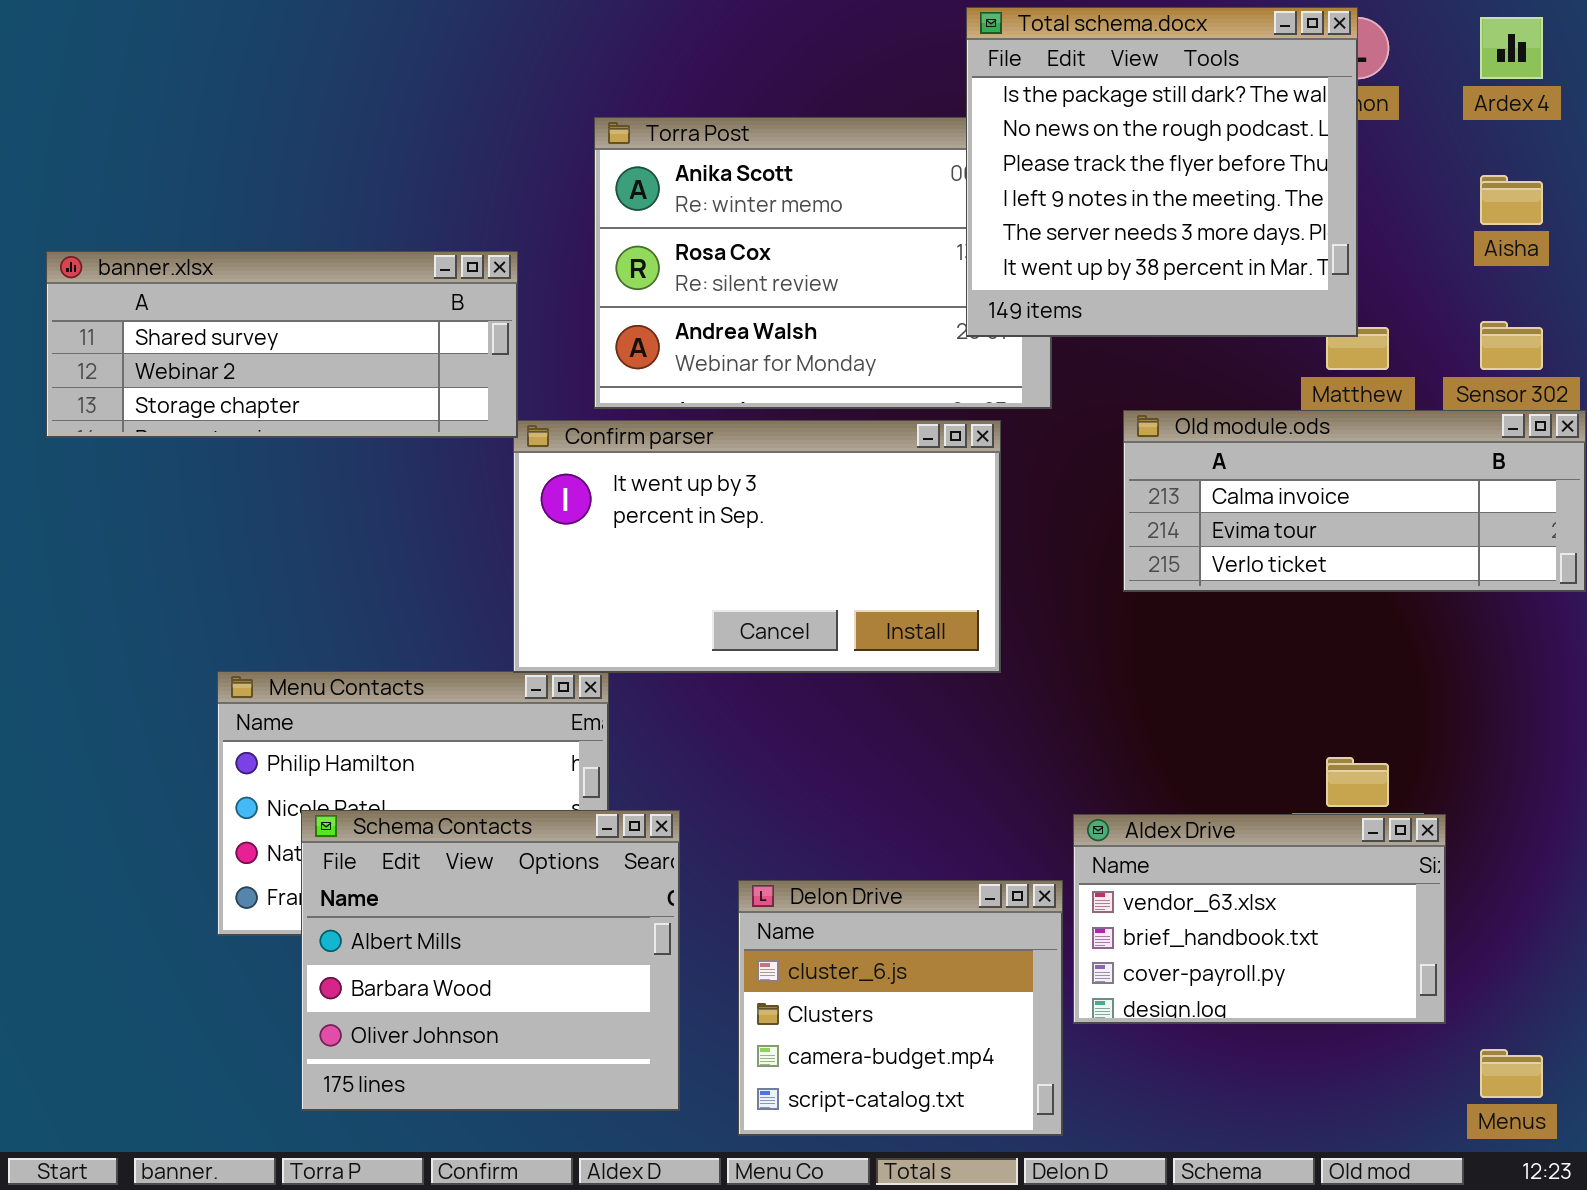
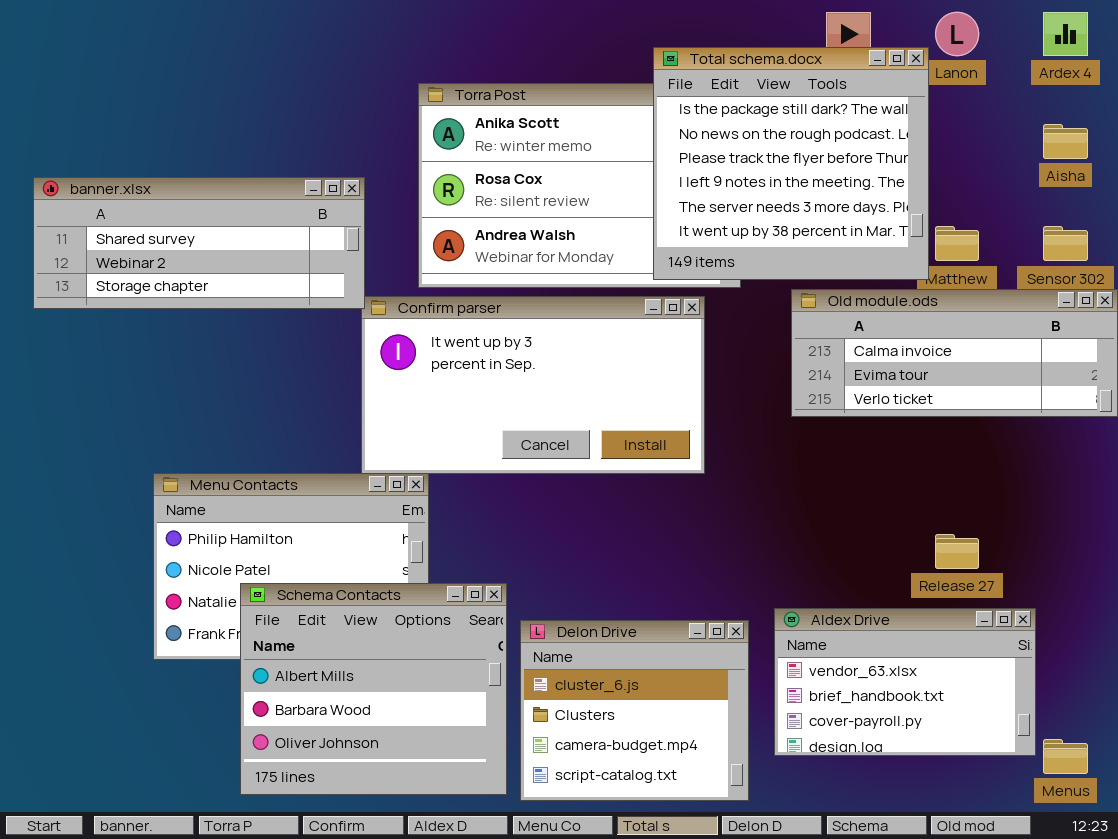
Total schema.docx: [966,7,1358,337] -> [653,47,929,280], moved
Schema Contacts: [301,810,680,1111] -> [240,583,507,795], moved
Aldex Drive: [1073,814,1446,1024] -> [774,608,1036,756], moved

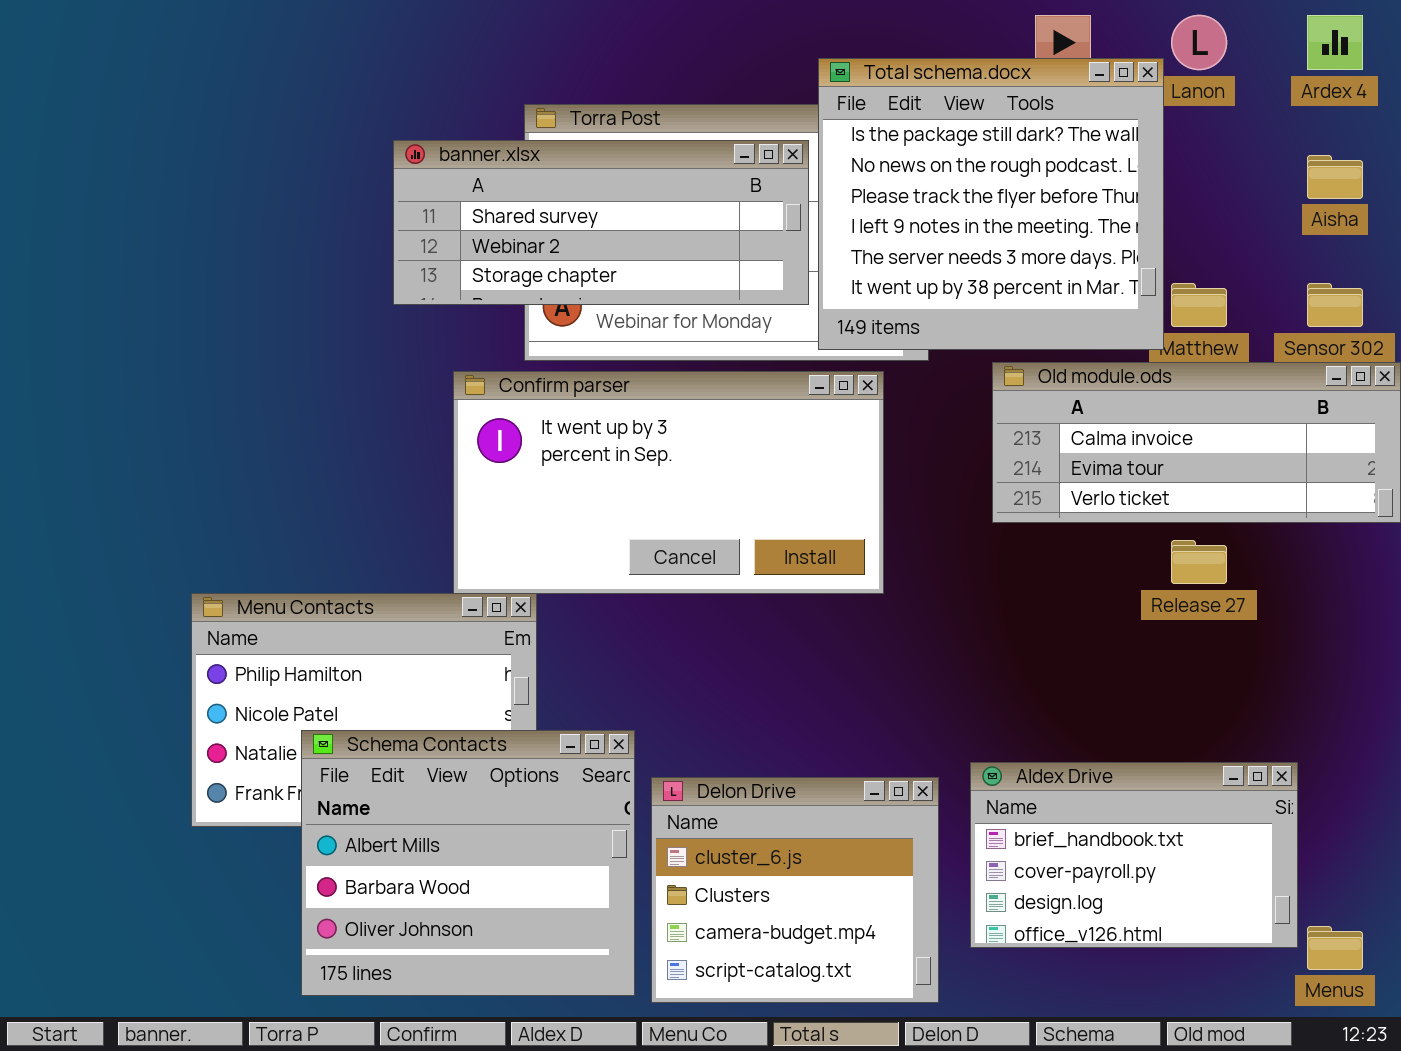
banner.xlsx: [33,177,365,309] -> [393,140,809,305], moved
Release 27: [935,534,979,569] -> [1171,540,1227,584], moved
Aldex Drive: [774,608,1036,756] -> [970,762,1298,948], scrolled down 1 row

